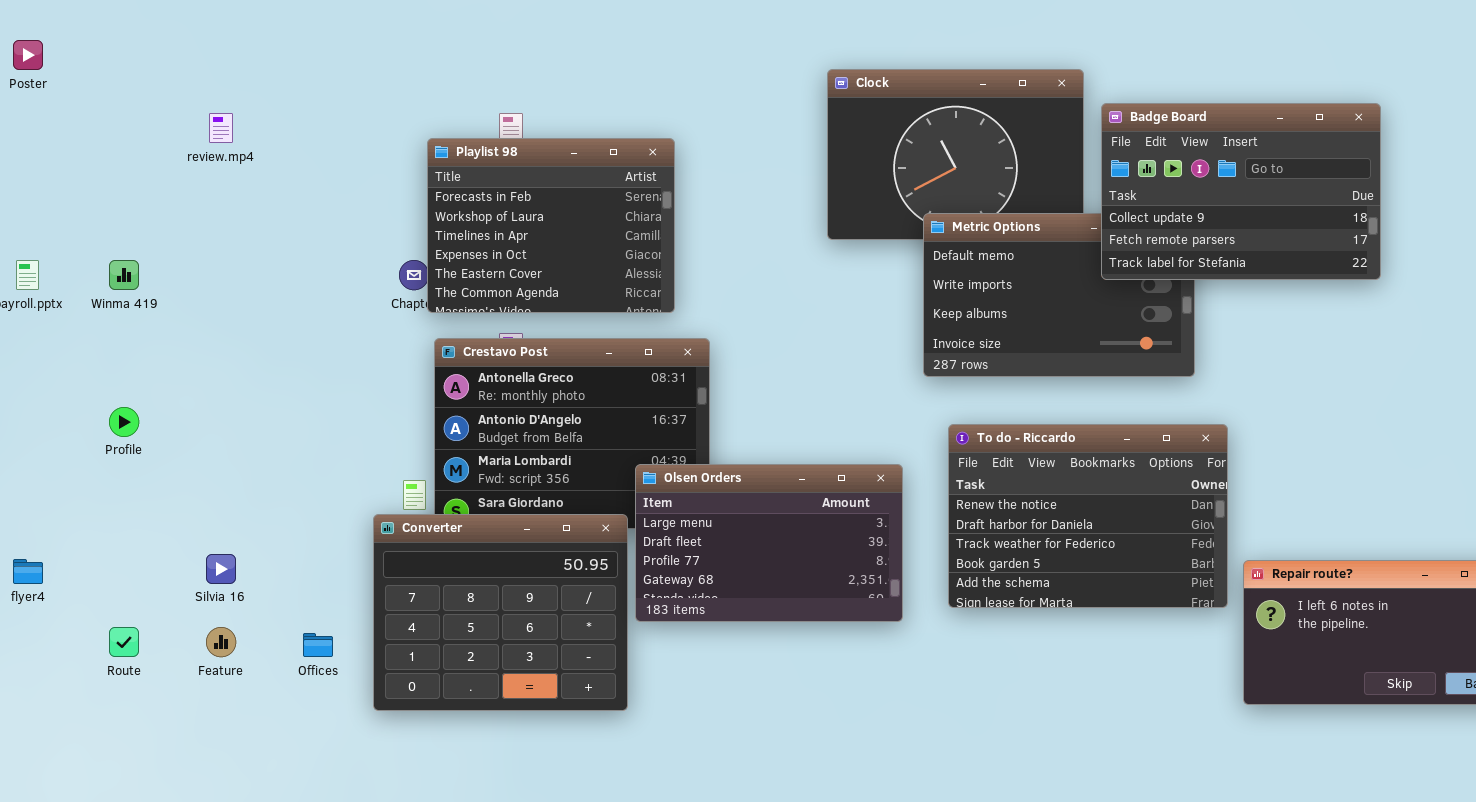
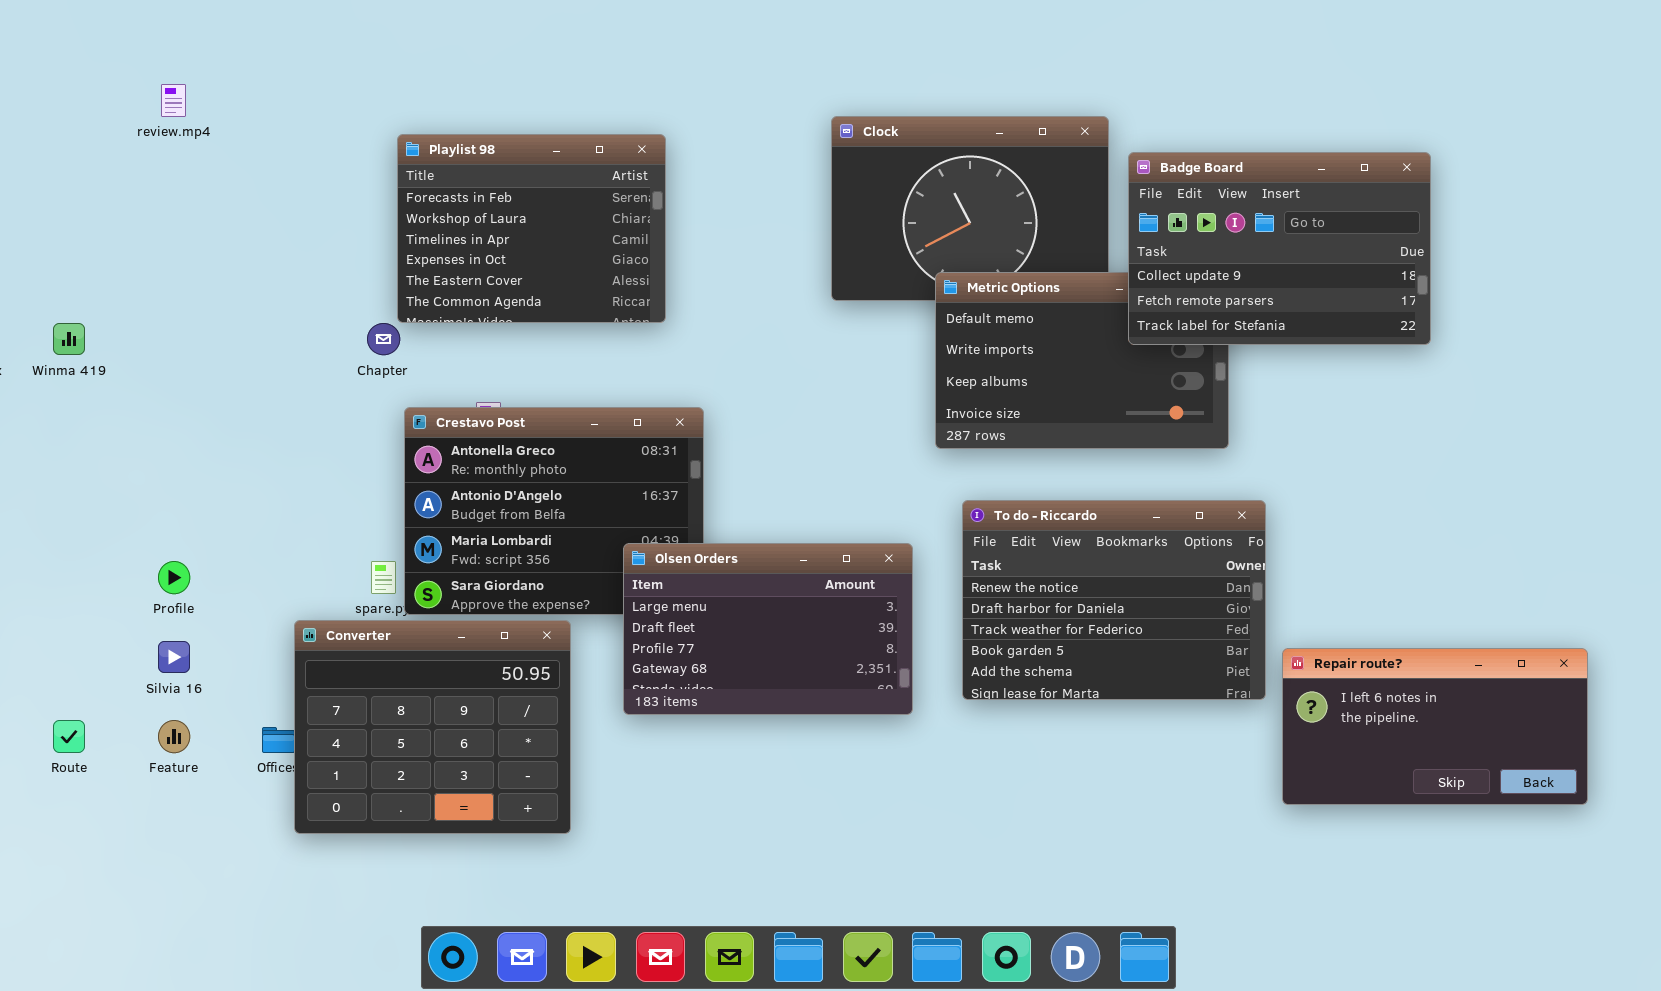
review.mp4: [209,113,233,143] -> [161,84,186,117], moved
Playlist 98: [427,138,675,313] -> [397,134,666,323], moved
Profile: [109,407,139,437] -> [158,561,190,594], moved
Converter: [373,514,628,711] -> [294,620,571,834], moved

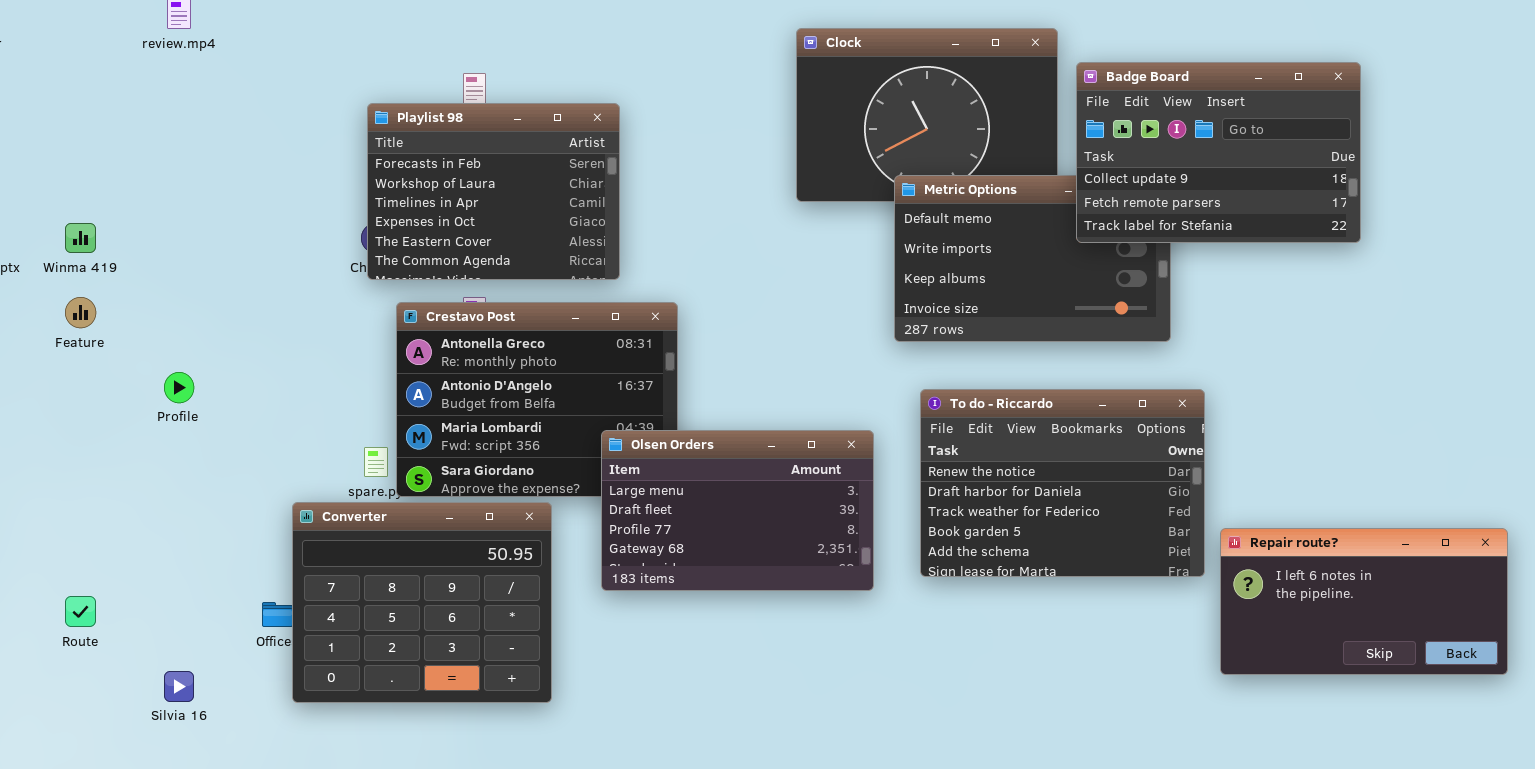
Playlist 98: [397,134,666,323] -> [367,103,620,280], moved
Profile: [158,561,190,594] -> [164,372,194,403], moved
Silvia 16: [158,641,190,673] -> [164,671,194,702], moved
Feature: [158,720,190,753] -> [65,297,96,328], moved

